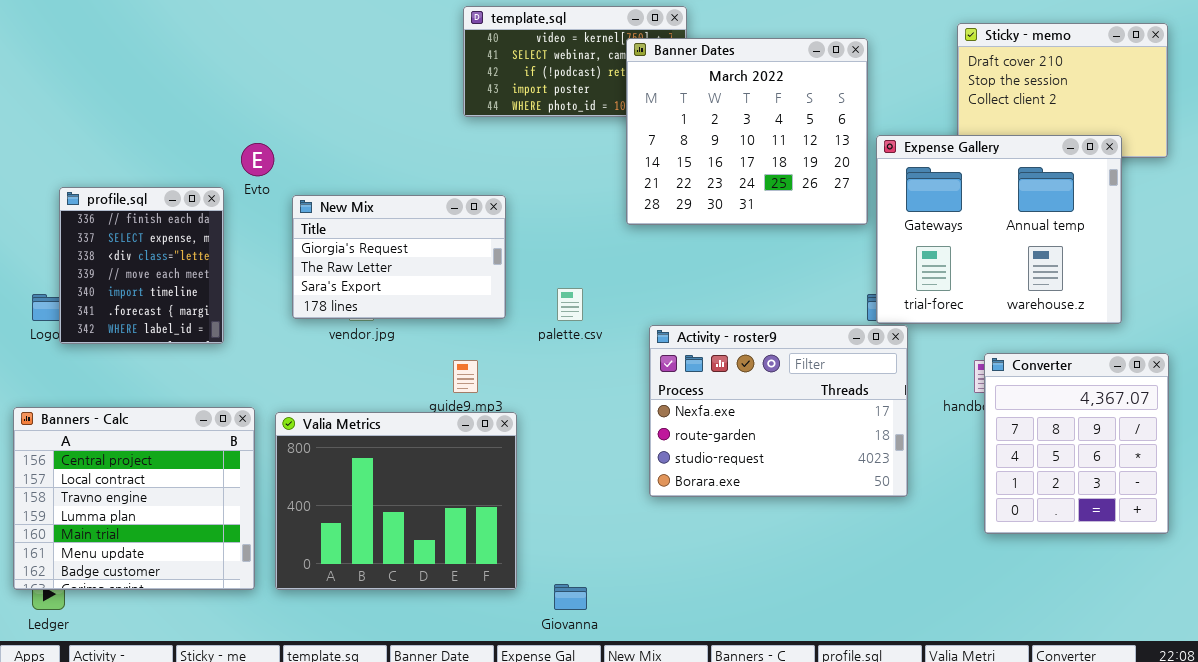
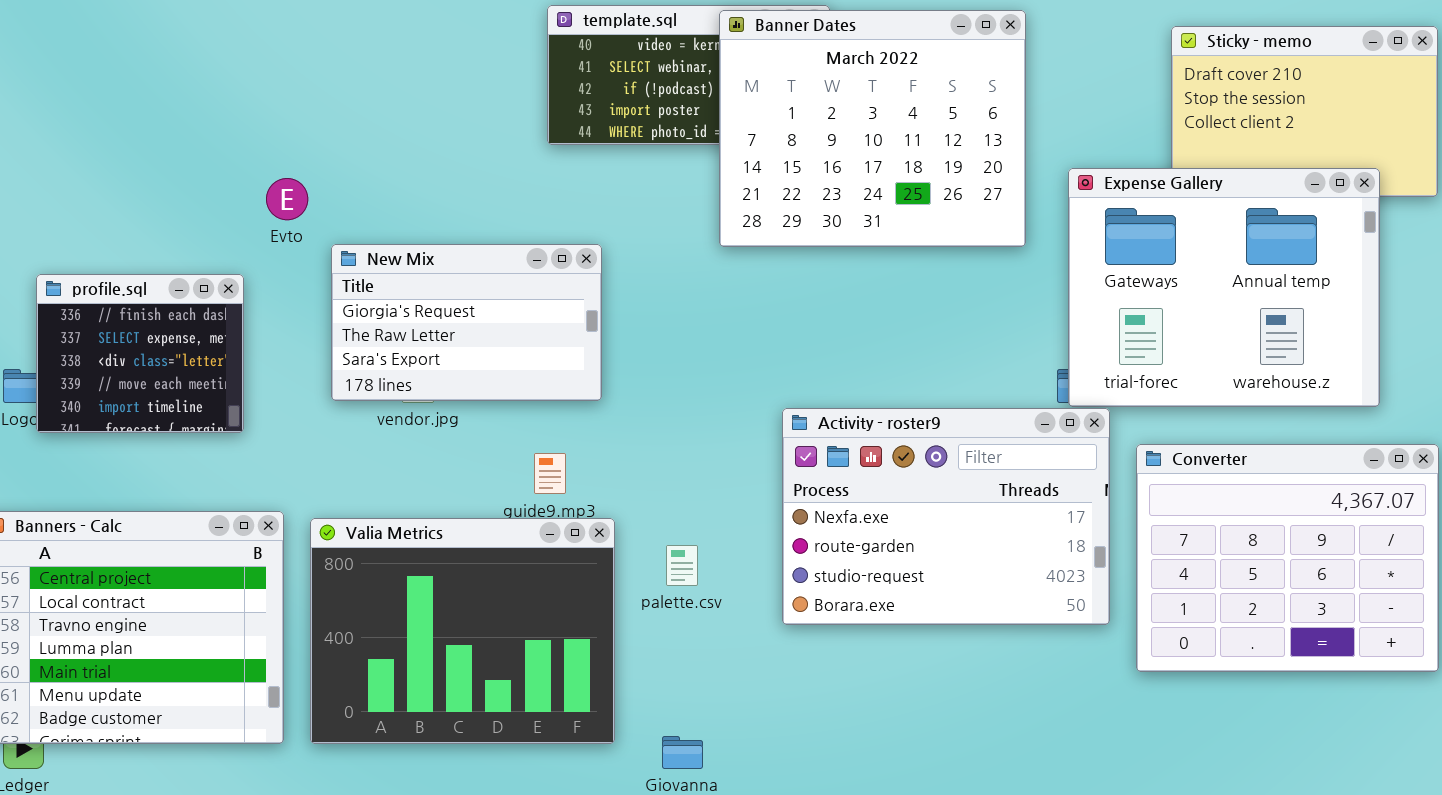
Banner Dates: [626,38,868,225] -> [719,10,1026,247], moved
profile.sql: [59,187,224,344] -> [36,274,244,433], resized
palette.csv: [557,288,583,321] -> [666,545,698,586], moved
Converter: [984,353,1169,534] -> [1136,444,1439,672], resized

